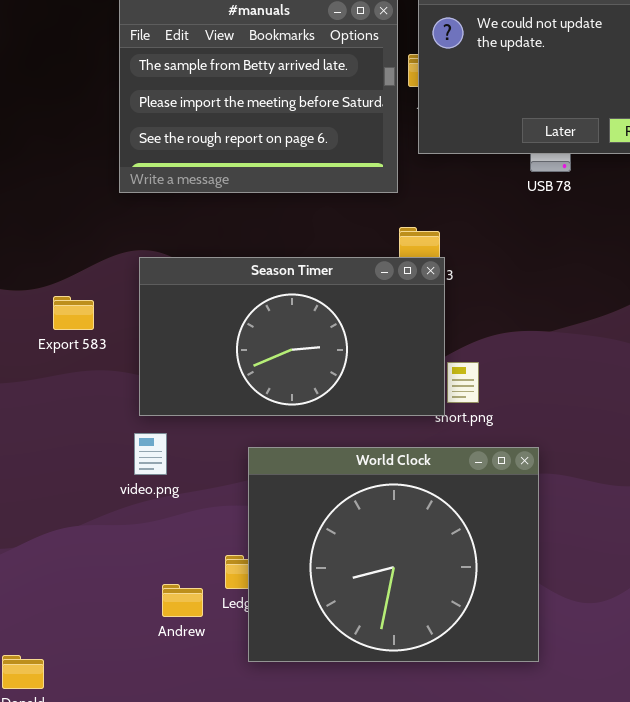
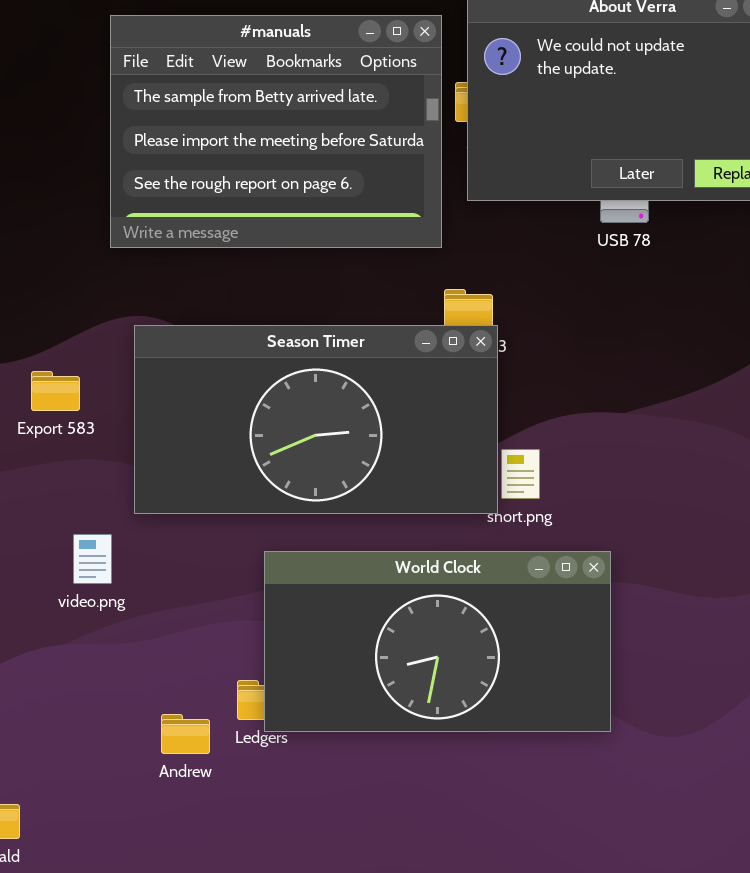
video.png: [134,433,167,475] -> [73,534,112,584], moved
World Clock: [248,447,539,662] -> [264,551,611,732], resized

